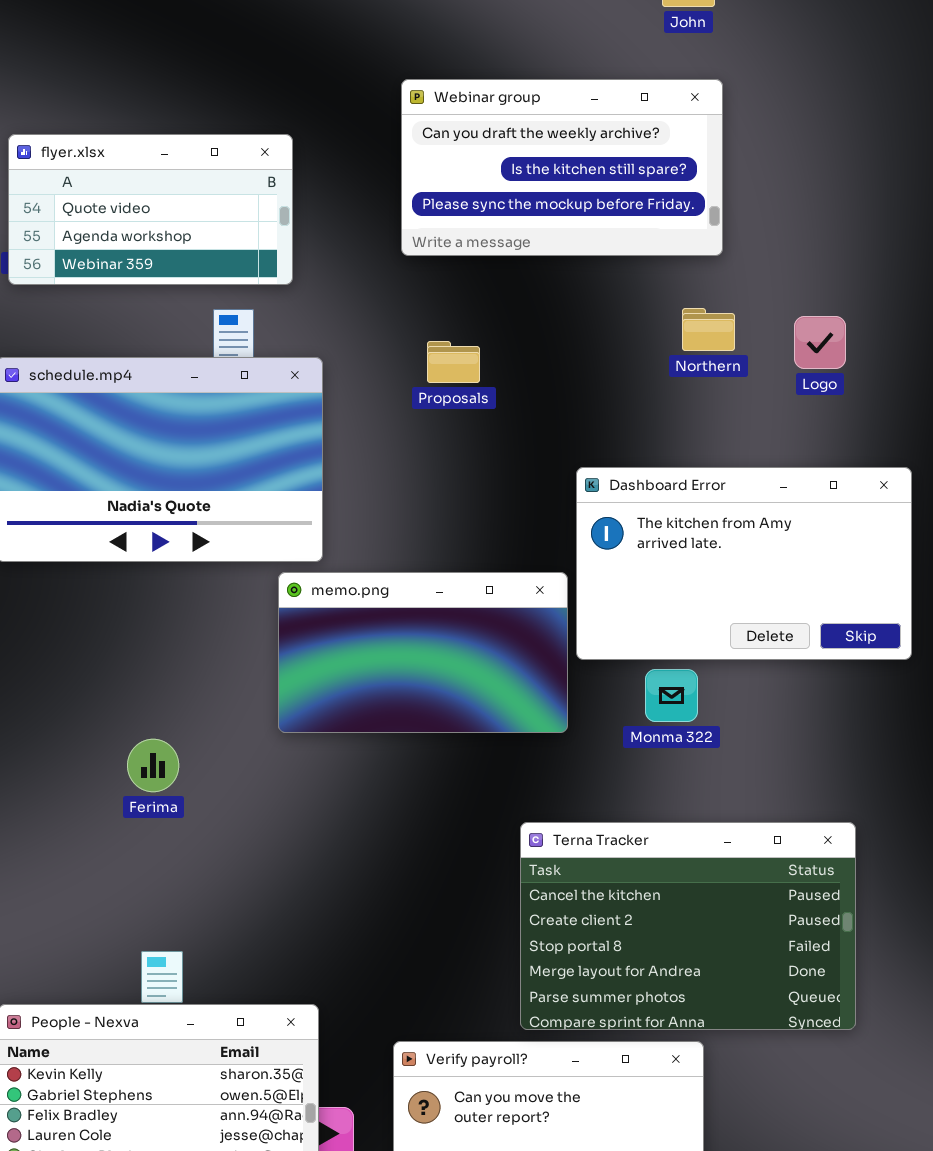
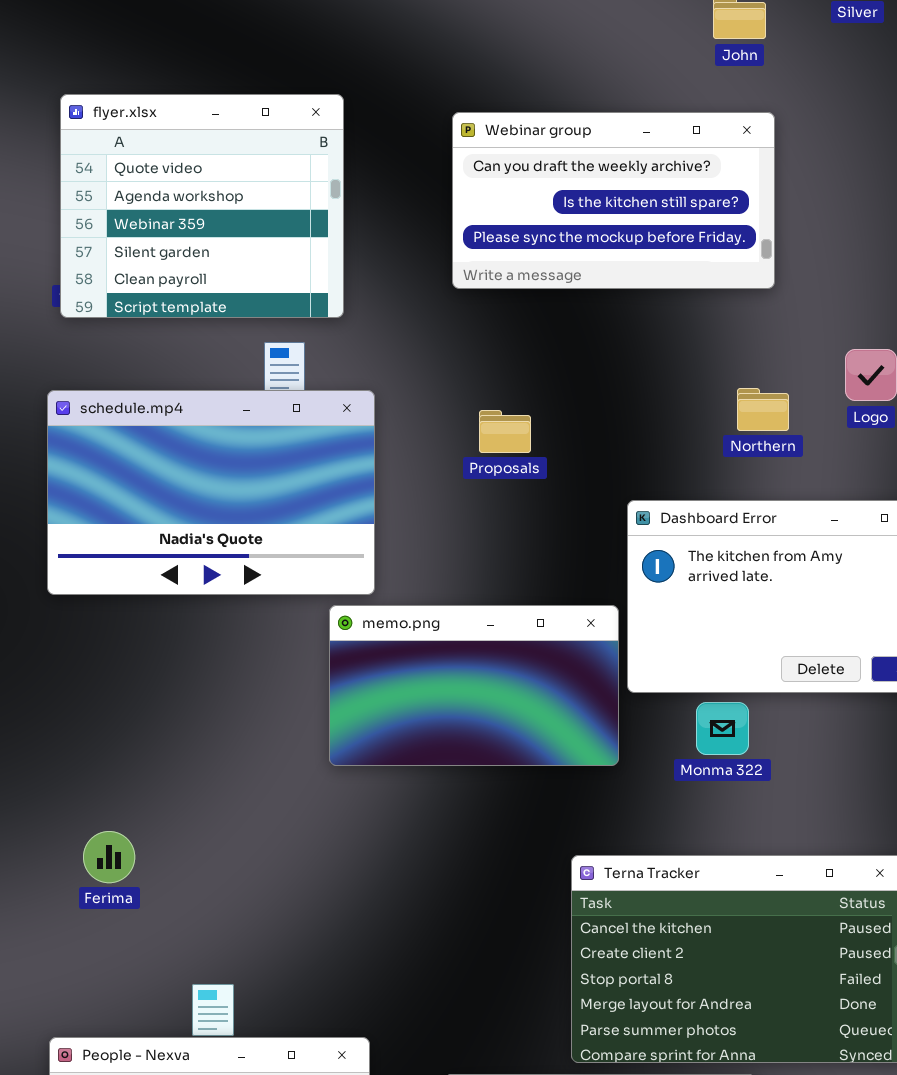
flyer.xlsx: [8,134,293,285] -> [60,94,344,318], resized
Northern: [682,308,735,351] -> [737,388,789,431], moved
Proposals: [427,341,480,383] -> [479,410,531,453], moved
Ferima: [127,739,179,792] -> [83,831,135,883], moved

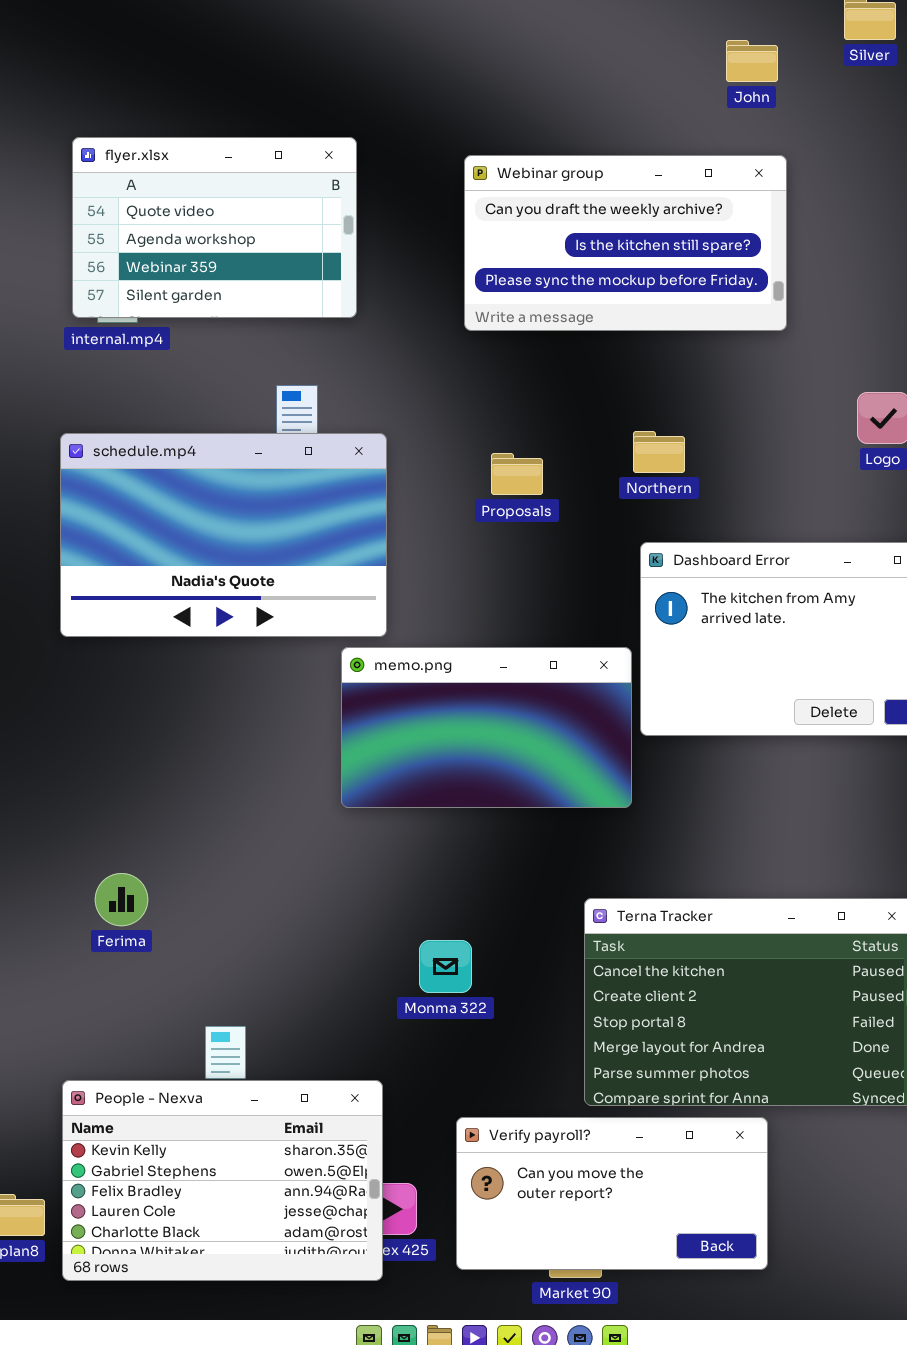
flyer.xlsx: [60,94,344,318] -> [72,137,357,318], resized
Northern: [737,388,789,431] -> [633,431,685,473], moved
Monma 322: [696,702,749,755] -> [419,940,472,993], moved

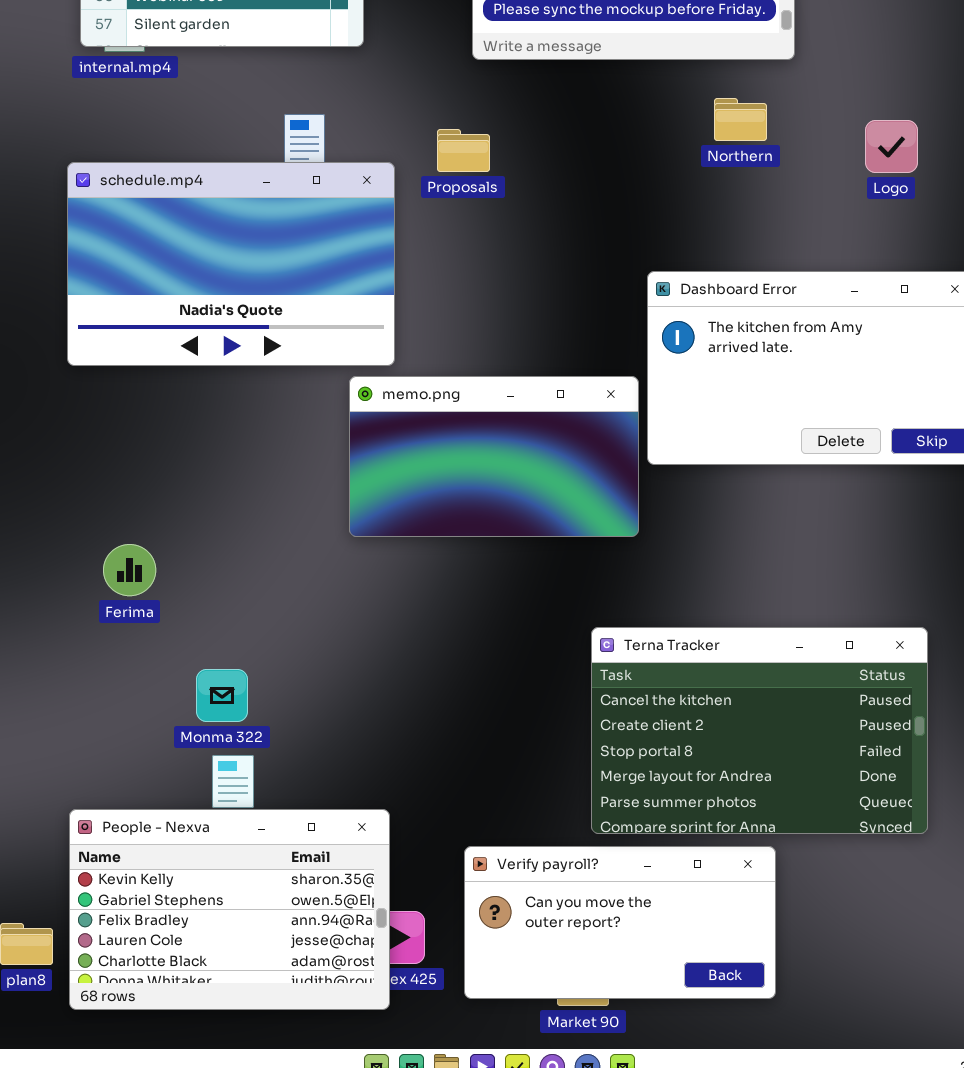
Northern: [633,431,685,473] -> [714,98,767,141], moved
Proposals: [491,453,543,495] -> [437,129,490,172], moved
Ferima: [95,873,148,926] -> [103,544,156,596], moved
Monma 322: [419,940,472,993] -> [196,669,248,722], moved

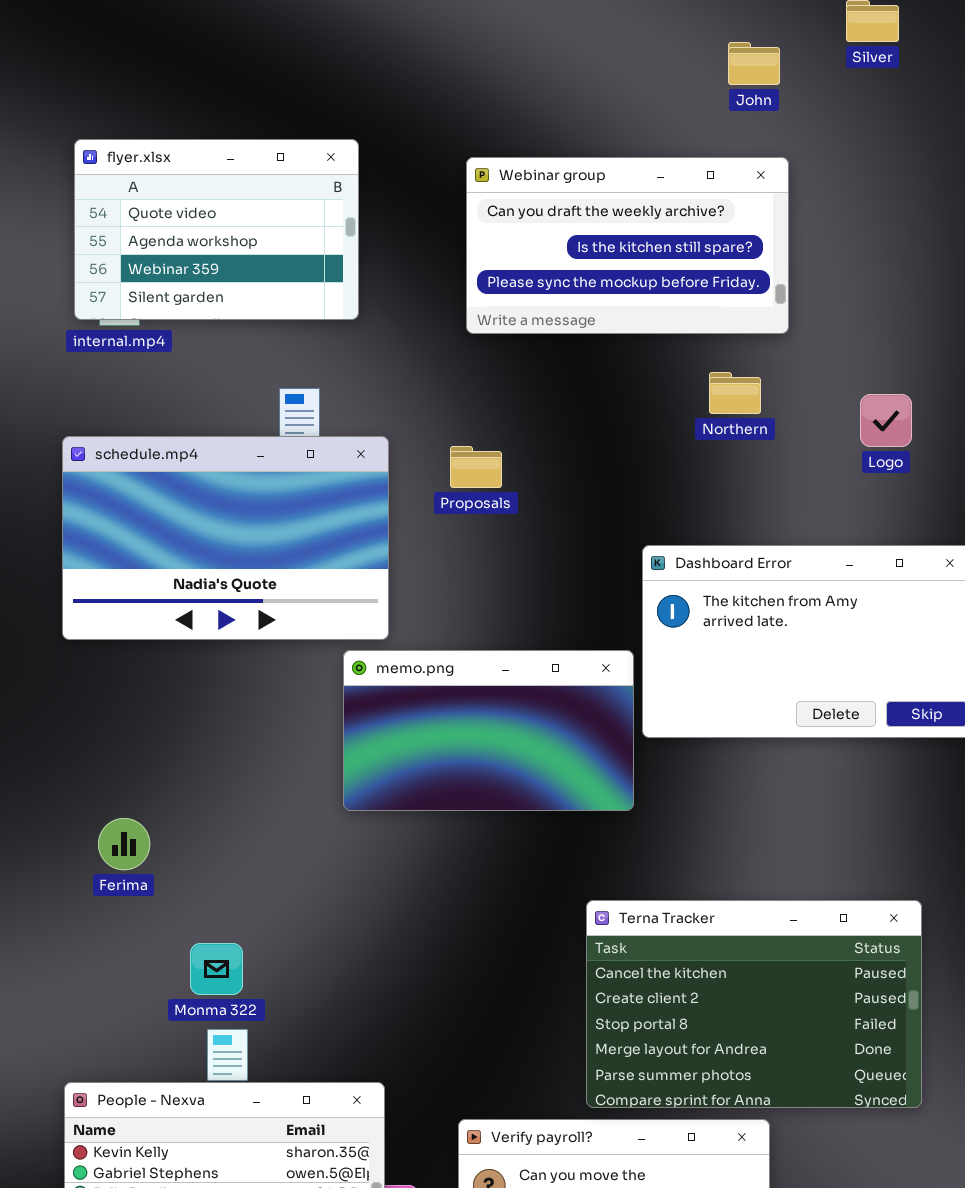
Proposals: [437,129,490,172] -> [450,446,502,488], moved

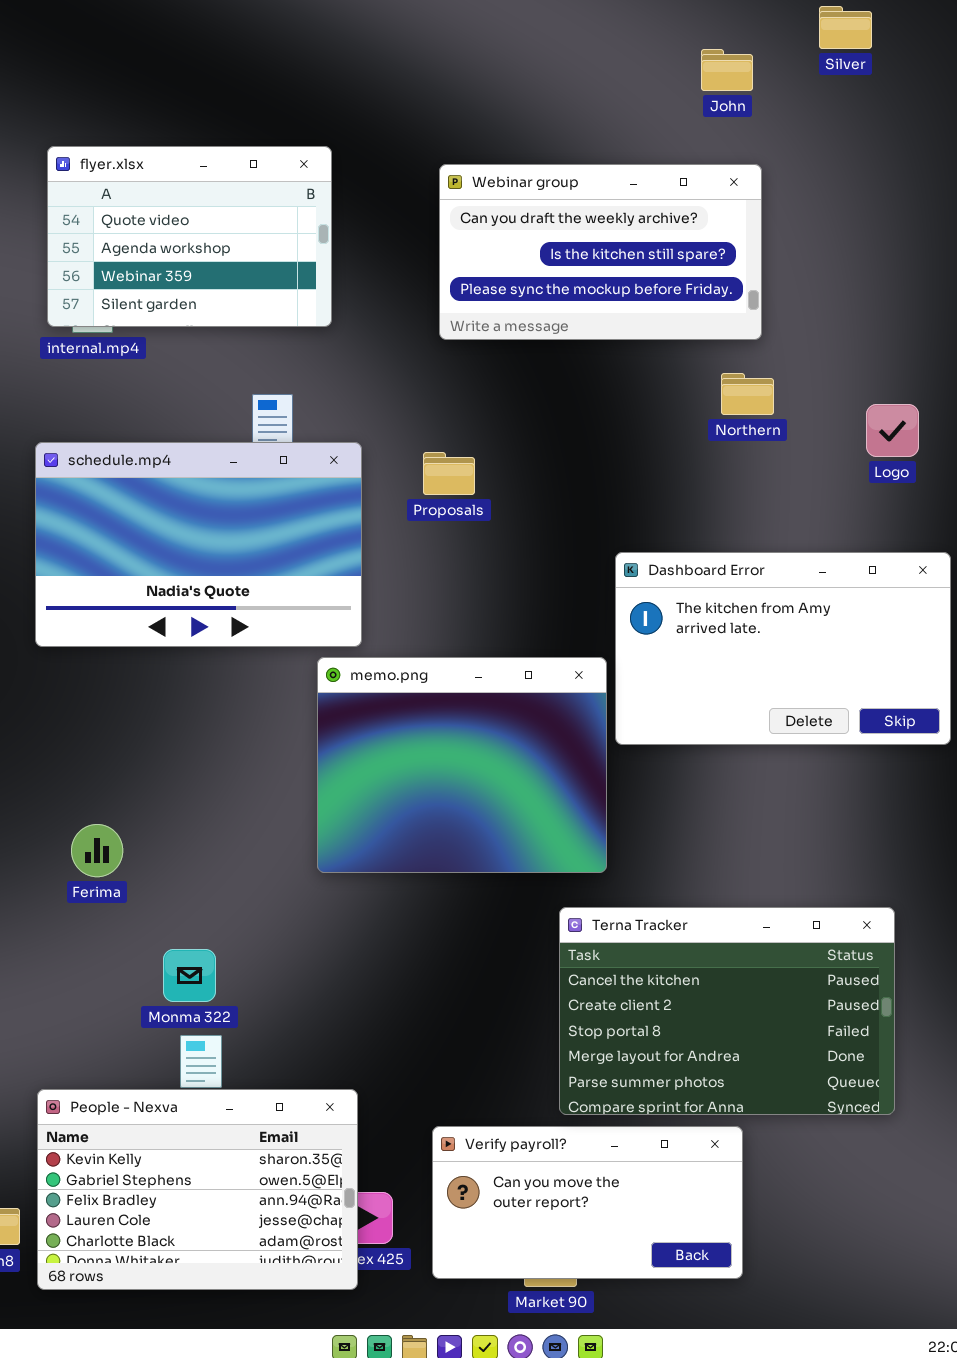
Northern: [709,372,761,414] -> [721,373,774,415], moved
Logo: [860,394,912,447] -> [866,404,919,457], moved
memo.png: [343,650,634,811] -> [317,657,607,873], resized

